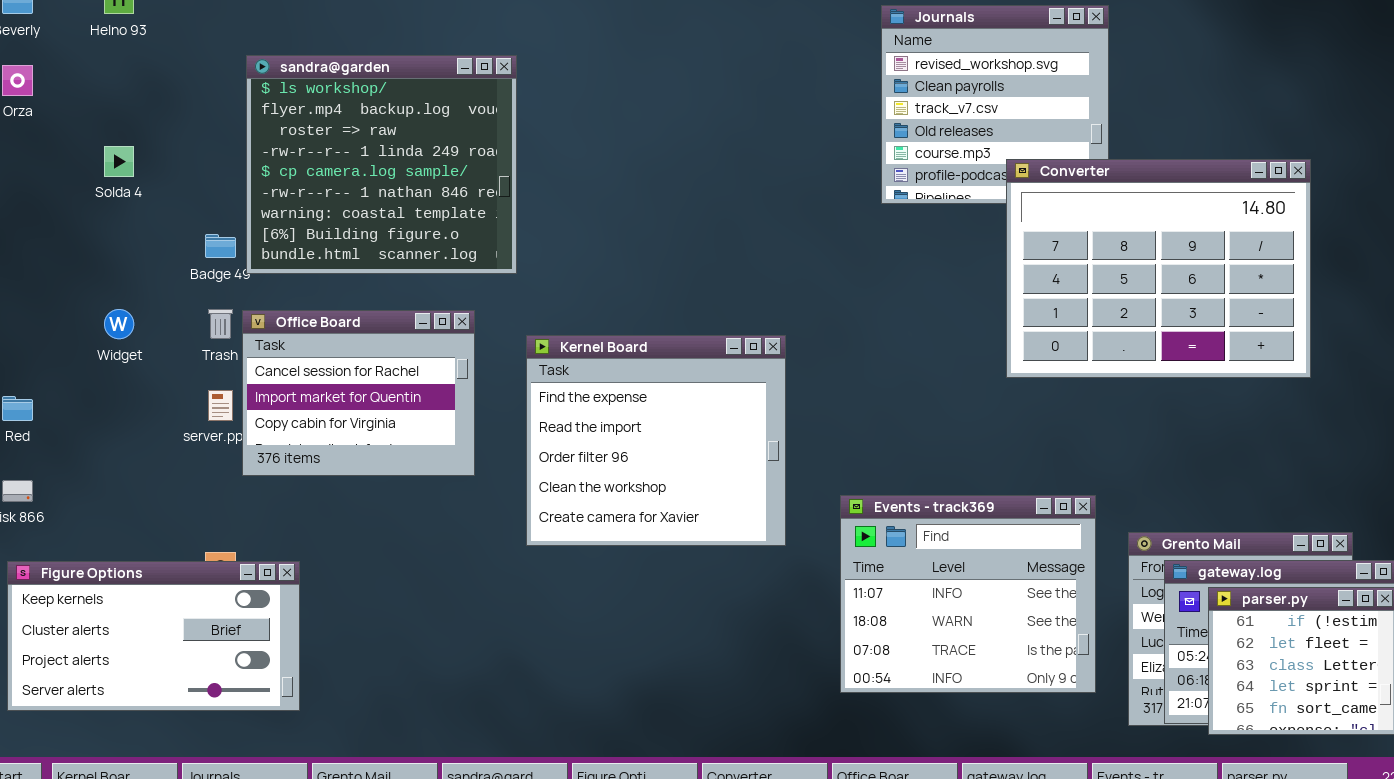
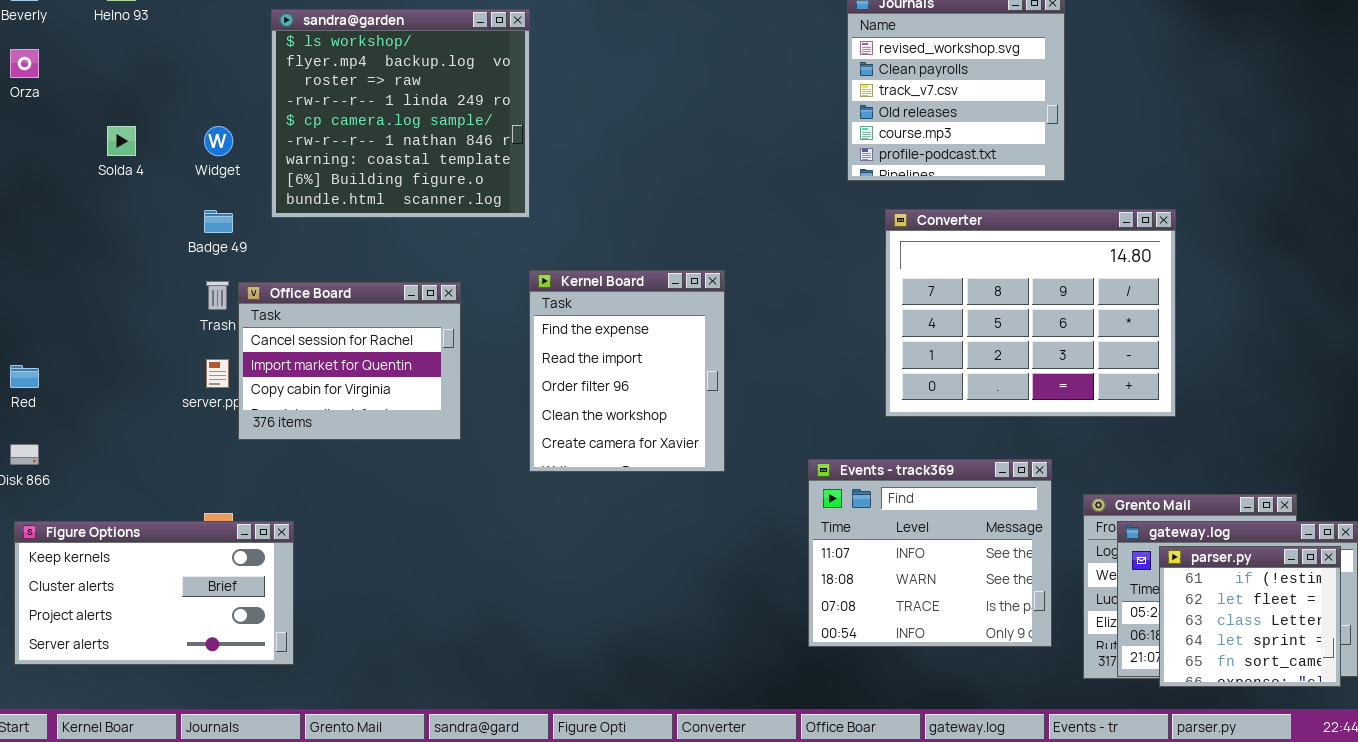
sandra@garden: [246,55,517,274] -> [271,9,530,218], moved
Converter: [1006,159,1311,378] -> [885,209,1176,417], moved
Widget: [104,309,134,339] -> [204,126,233,156], moved
Kernel Board: [526,335,786,546] -> [529,270,725,472], moved, resized

